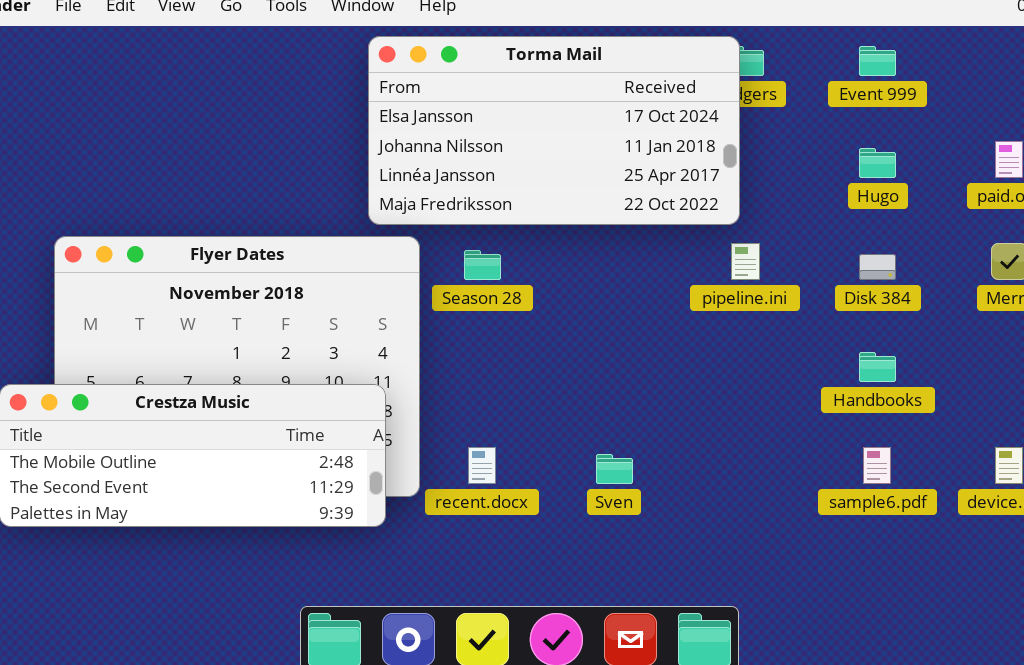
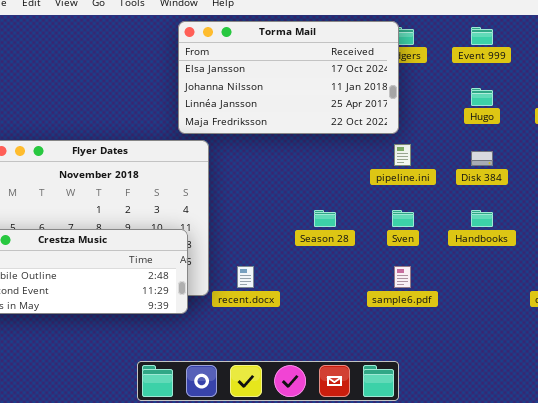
Season 28: [464,250,501,280] -> [314,210,336,227], moved
sample6.pdf: [863,447,891,484] -> [394,266,411,288], moved
Sven: [596,454,633,484] -> [392,210,414,227], moved

